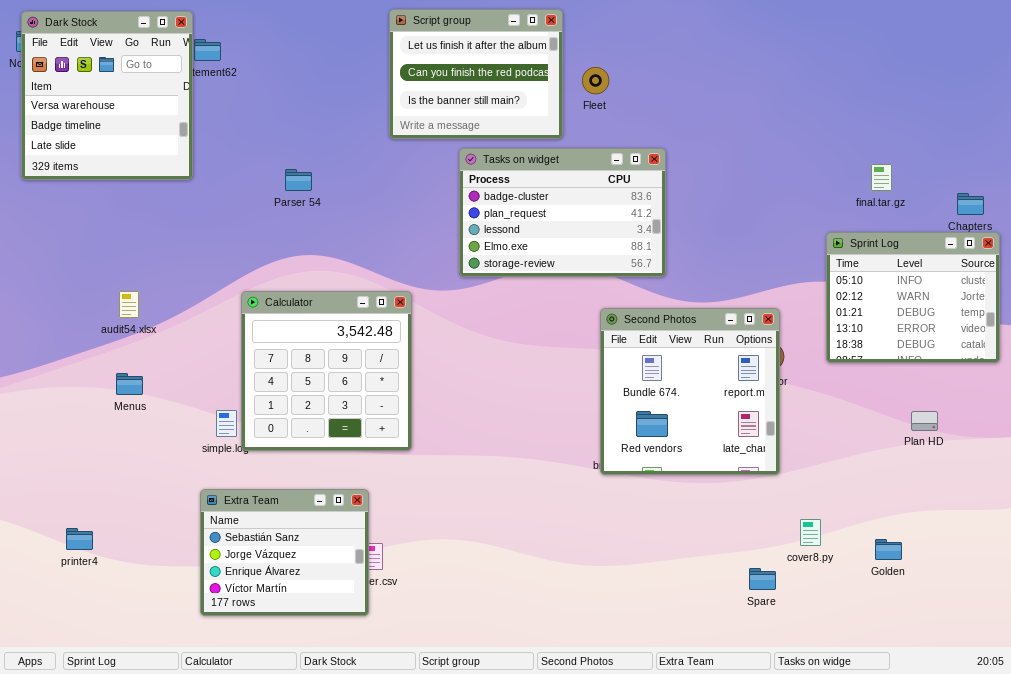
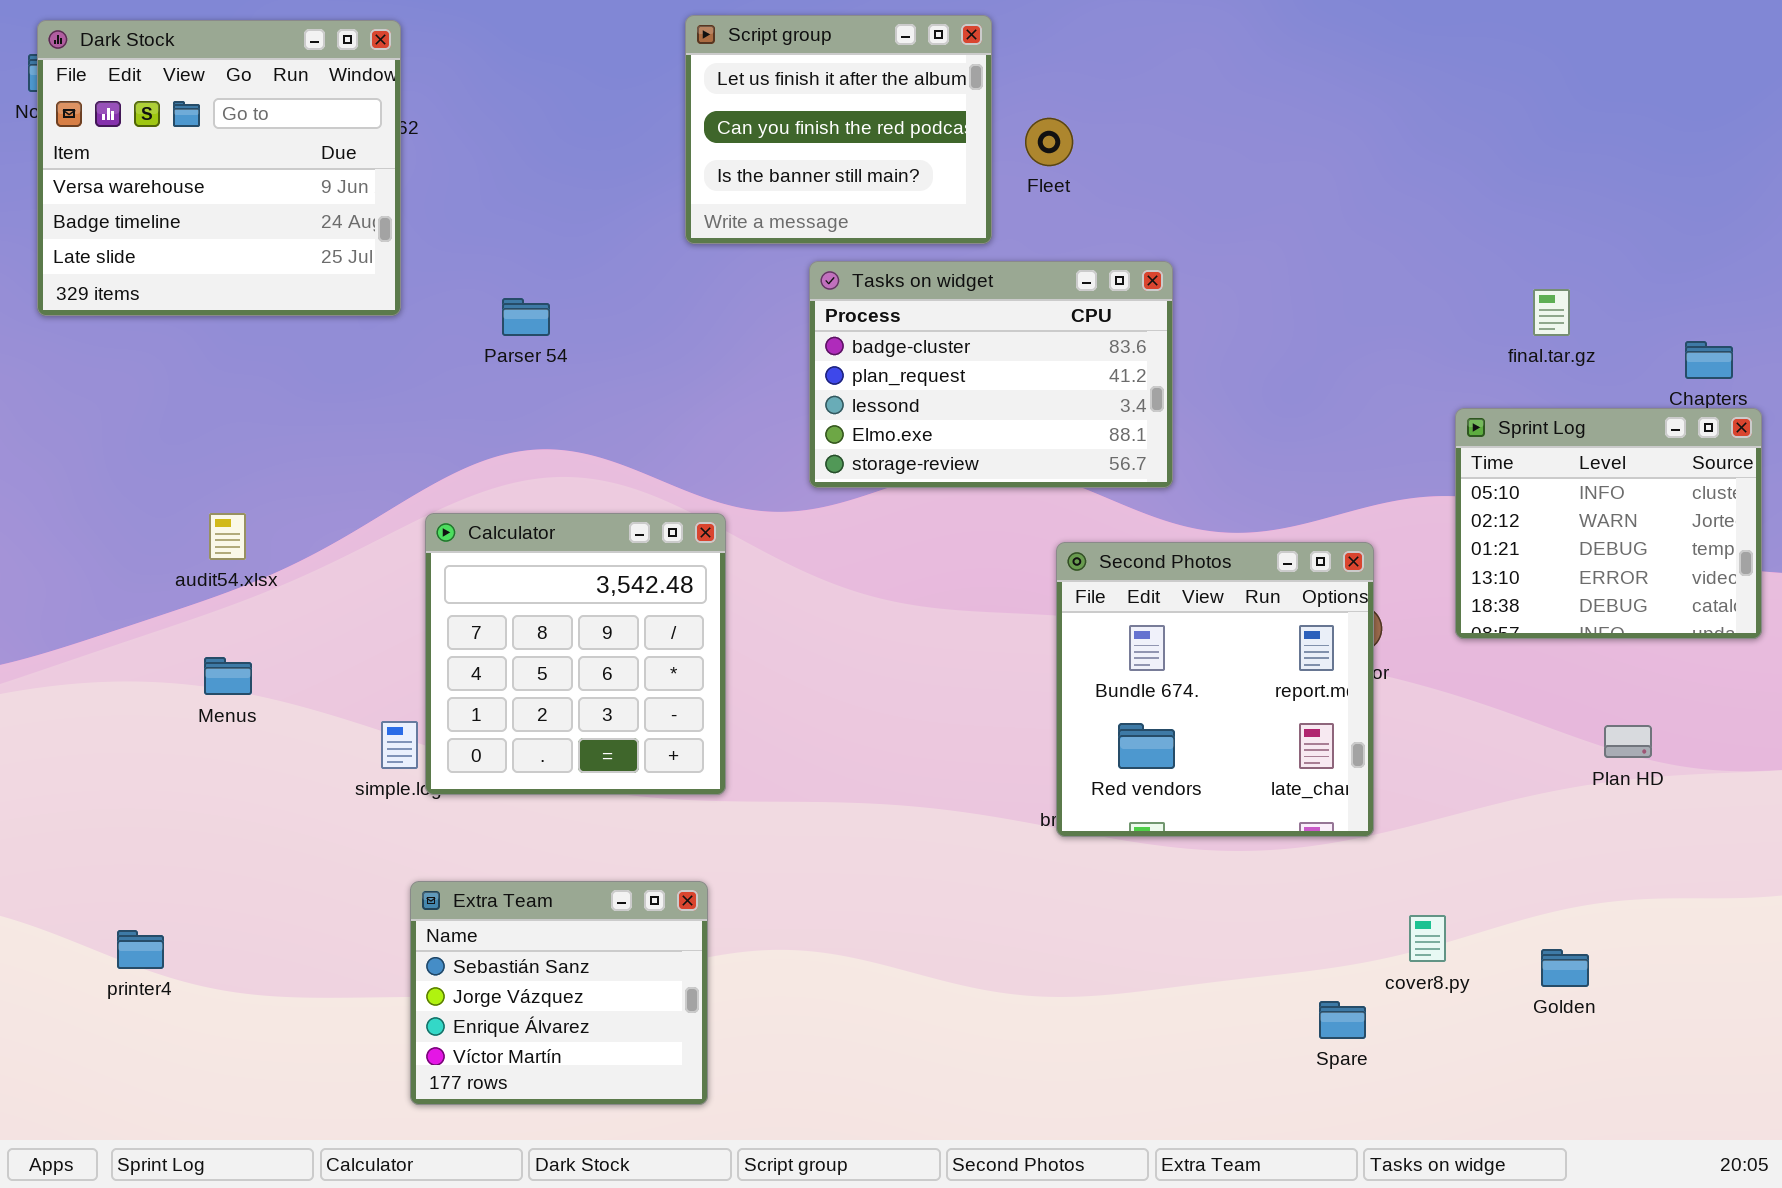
Dark Stock: [21,11,193,180] -> [37,20,401,316], resized
Extra Team: [200,489,369,616] -> [410,881,708,1105], moved

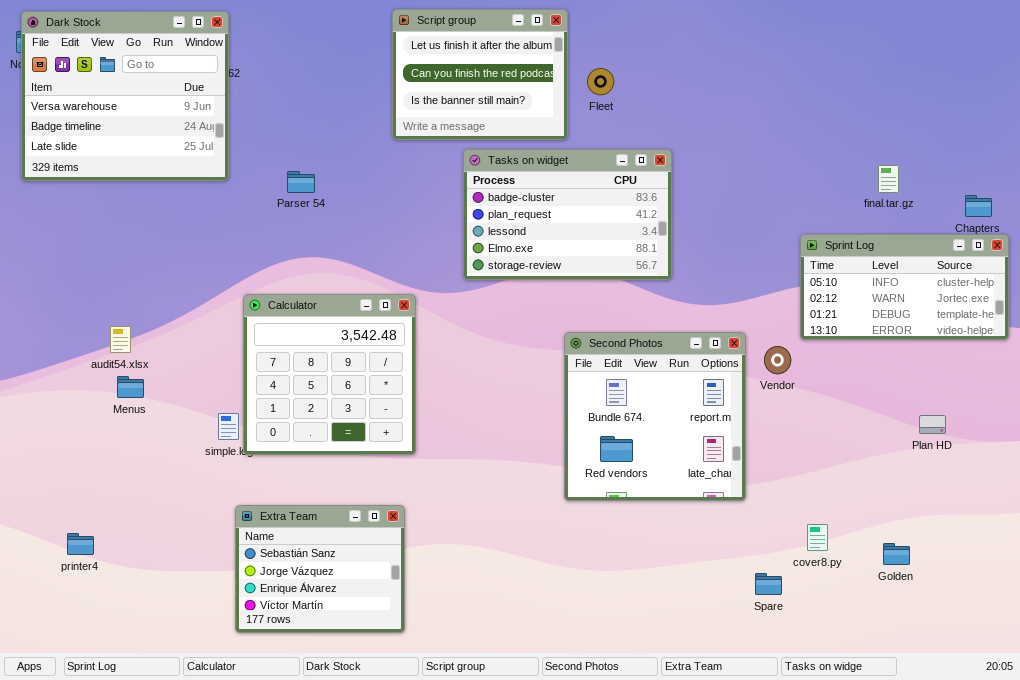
Sprint Log: [1455,408,1762,639] -> [800,234,1009,340], resized
audit54.xlsx: [209,513,246,560] -> [110,326,131,353], moved
Second Photos: [1056,542,1374,837] -> [564,332,746,501], moved

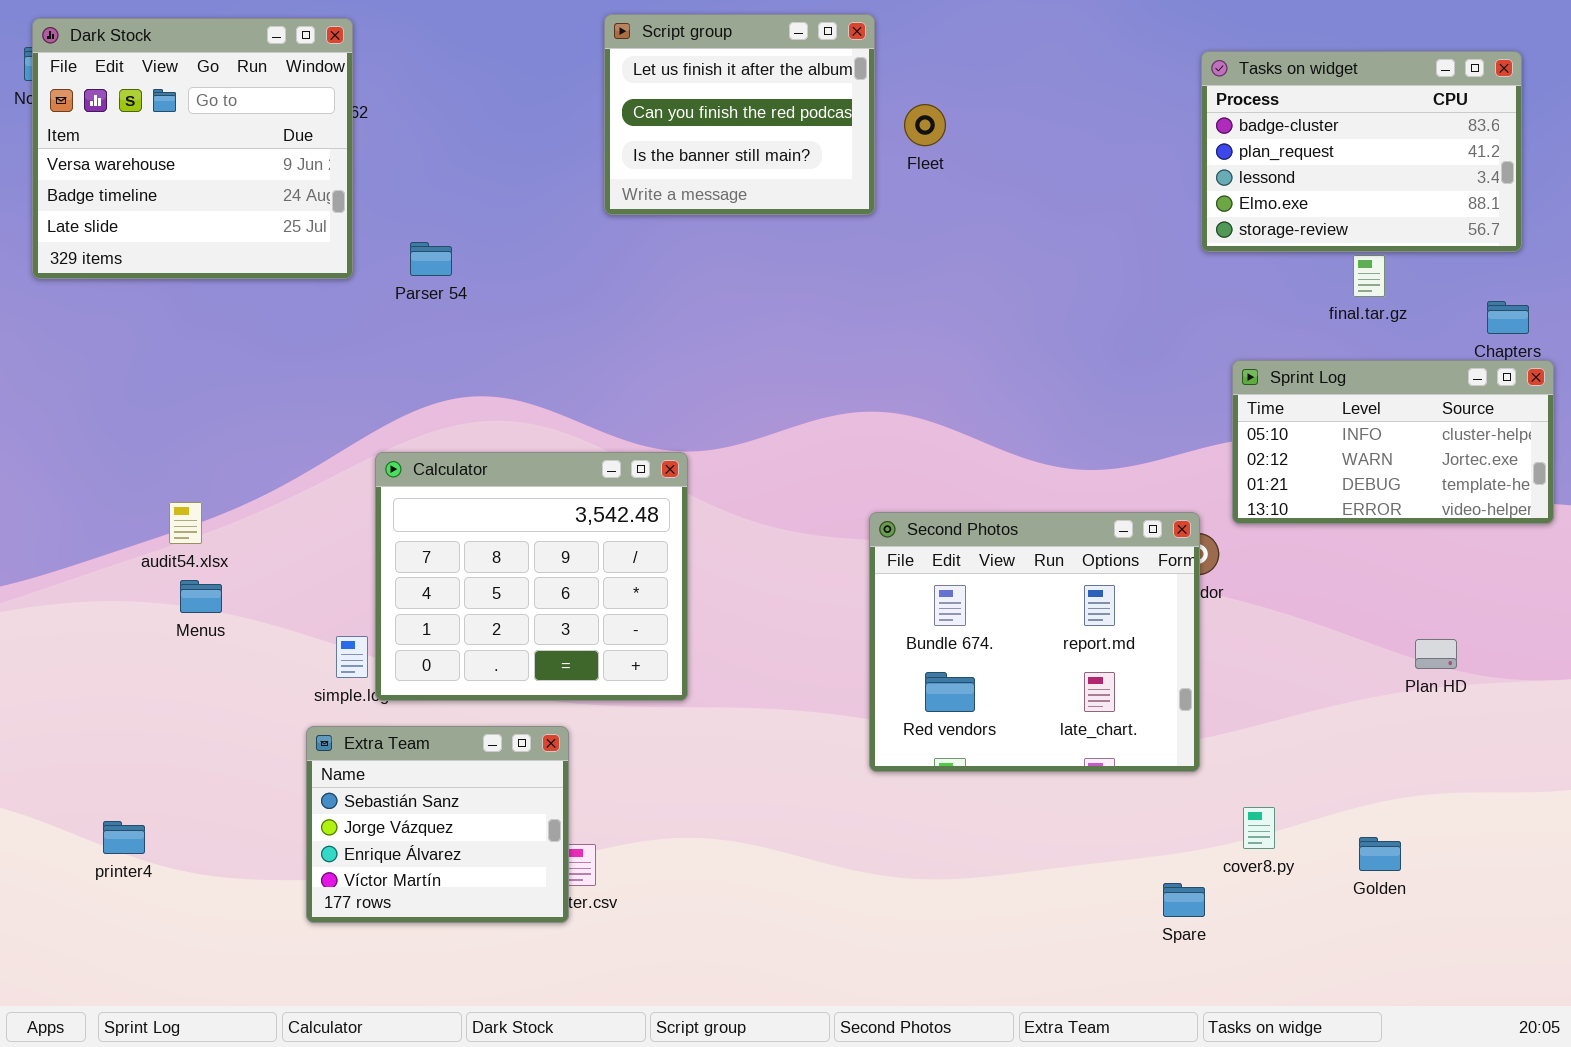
Tasks on widget: [463,149,672,280] -> [1201,51,1522,252], moved
Parser 54: [287,171,315,193] -> [410,242,452,276], moved
Calculator: [243,294,416,455] -> [375,452,688,701], resized
Second Photos: [564,332,746,501] -> [869,512,1200,772], resized
Extra Team: [235,505,405,633] -> [306,726,569,923], moved

